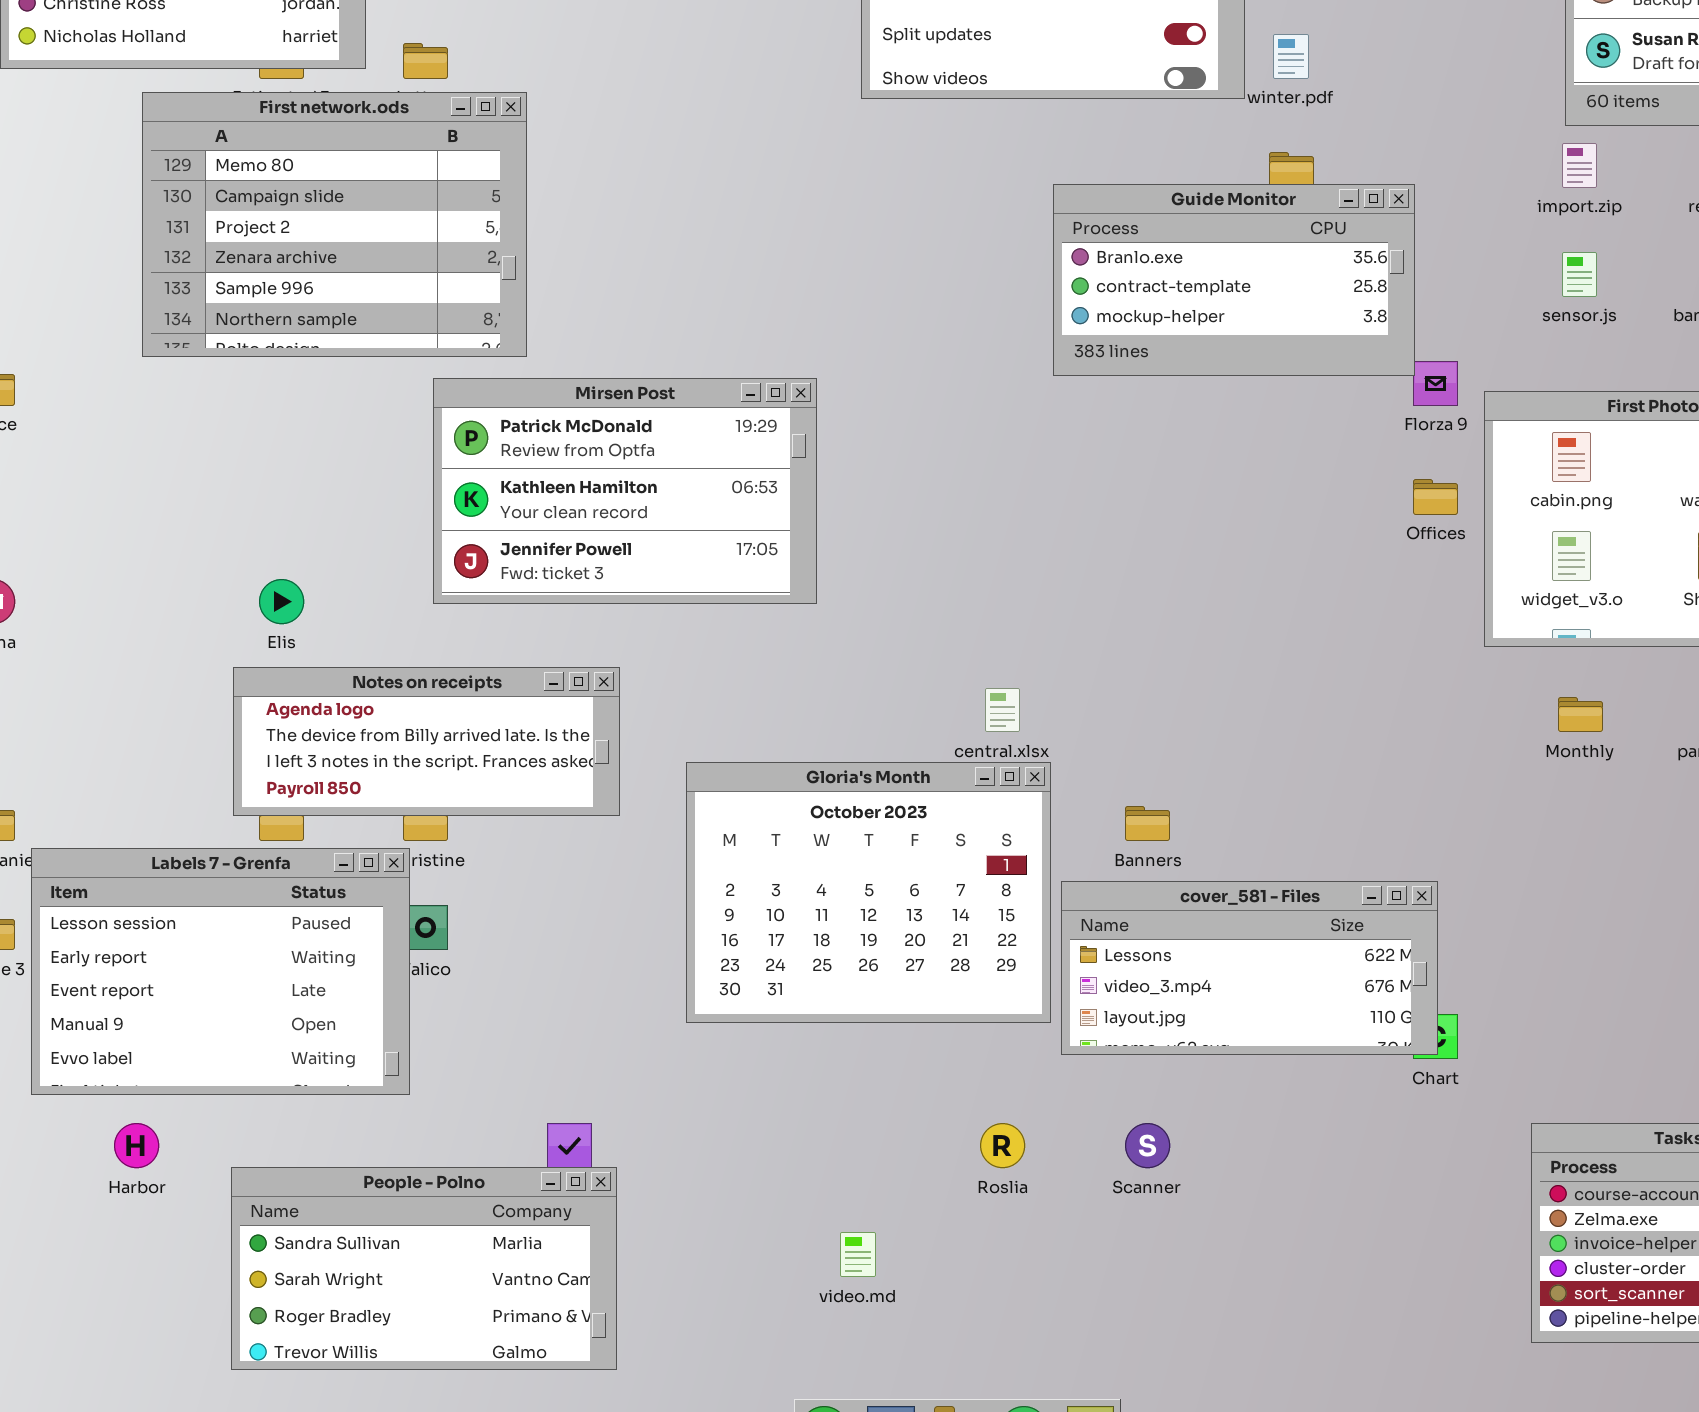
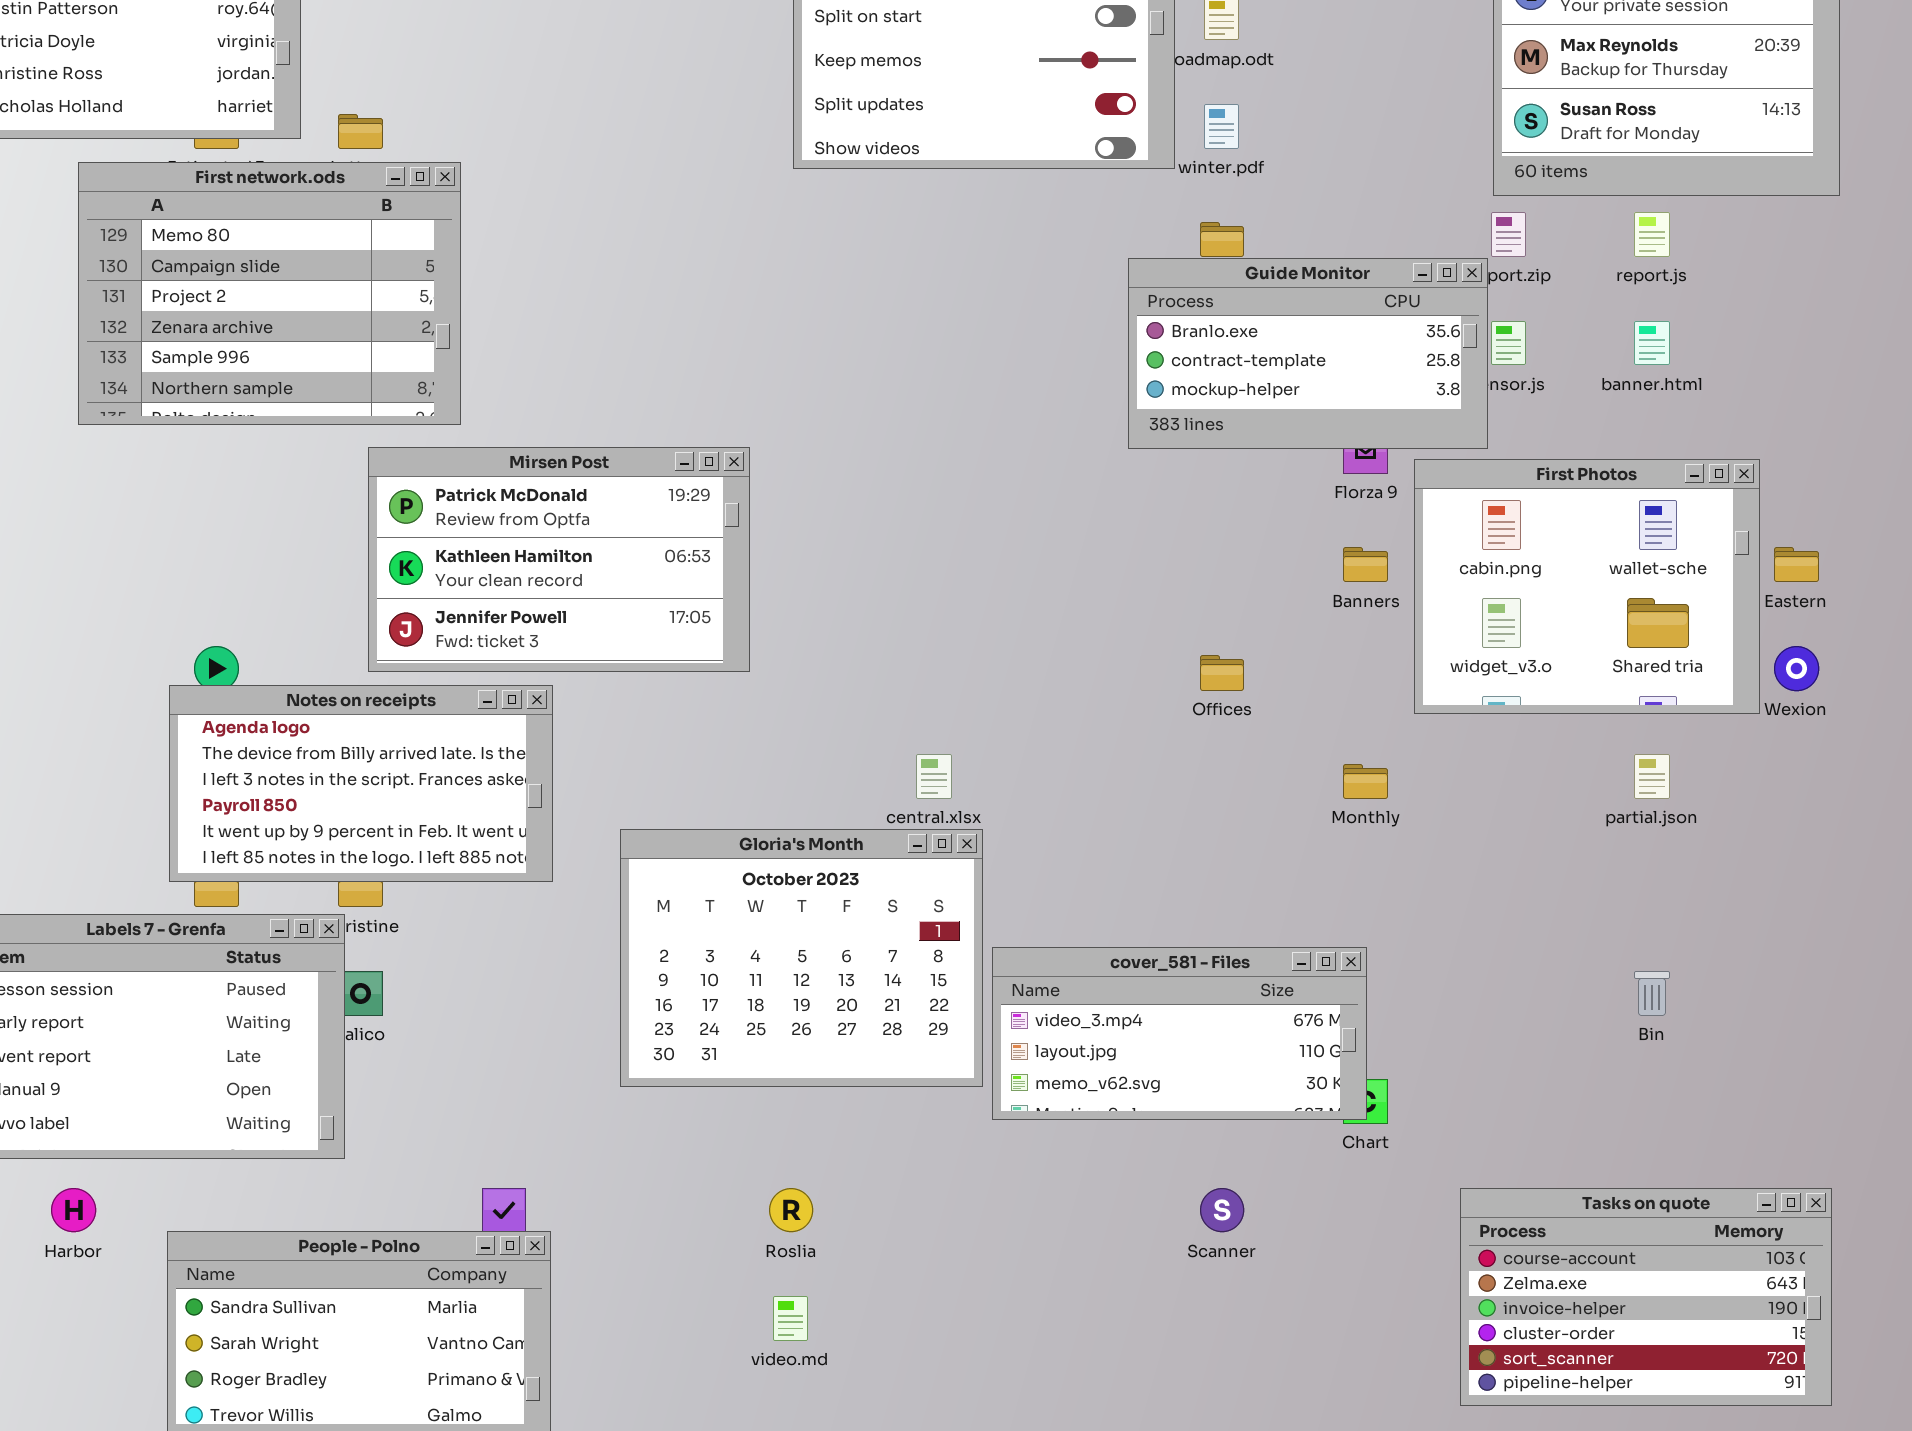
Guide Monitor: [1053,184,1415,376] -> [1128,258,1488,449], moved
Offices: [1413,479,1458,515] -> [1200,655,1244,691], moved
Notes on receipts: [233,667,620,816] -> [169,685,553,882], resized
Monthly: [1558,697,1603,732] -> [1343,764,1388,799], moved
Banners: [1125,806,1170,841] -> [1343,547,1388,582], moved
cover_581 - Files: [1061,881,1438,1055] -> [992,947,1367,1120], scrolled down 1 row
Roslia: [980,1123,1025,1168] -> [769,1188,813,1232], moved
Scanner: [1125,1123,1170,1168] -> [1200,1188,1244,1232], moved

